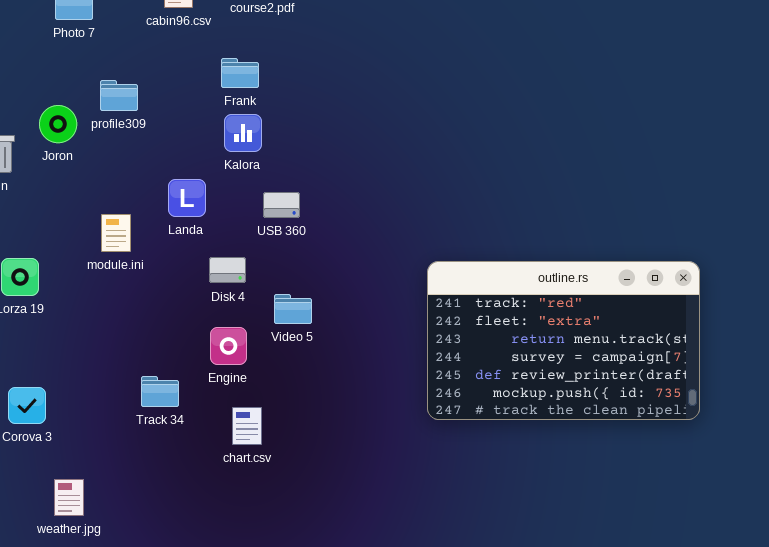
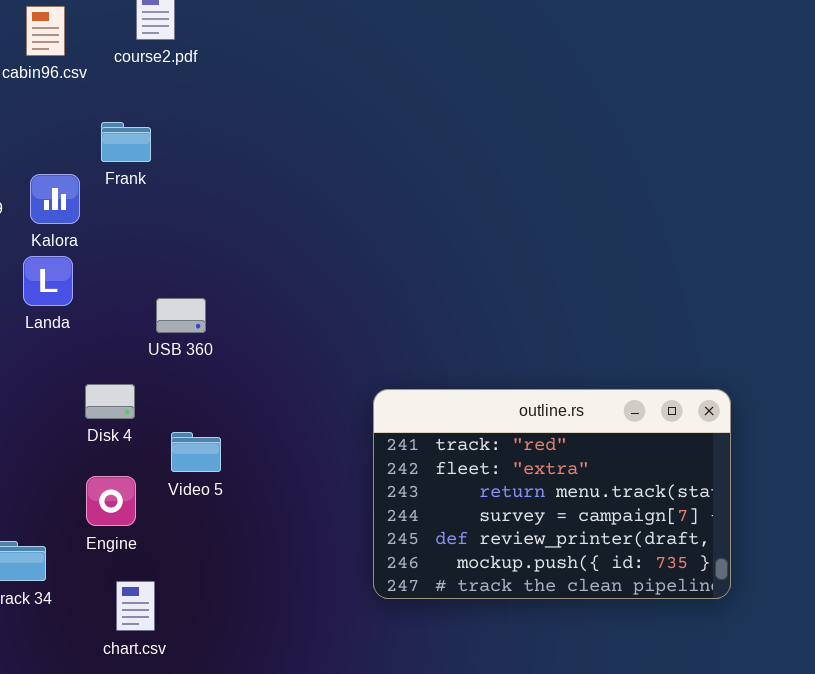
Kalora: [224,114,262,152] -> [30,174,80,224], moved
Landa: [168,179,206,217] -> [23,256,73,306], moved

